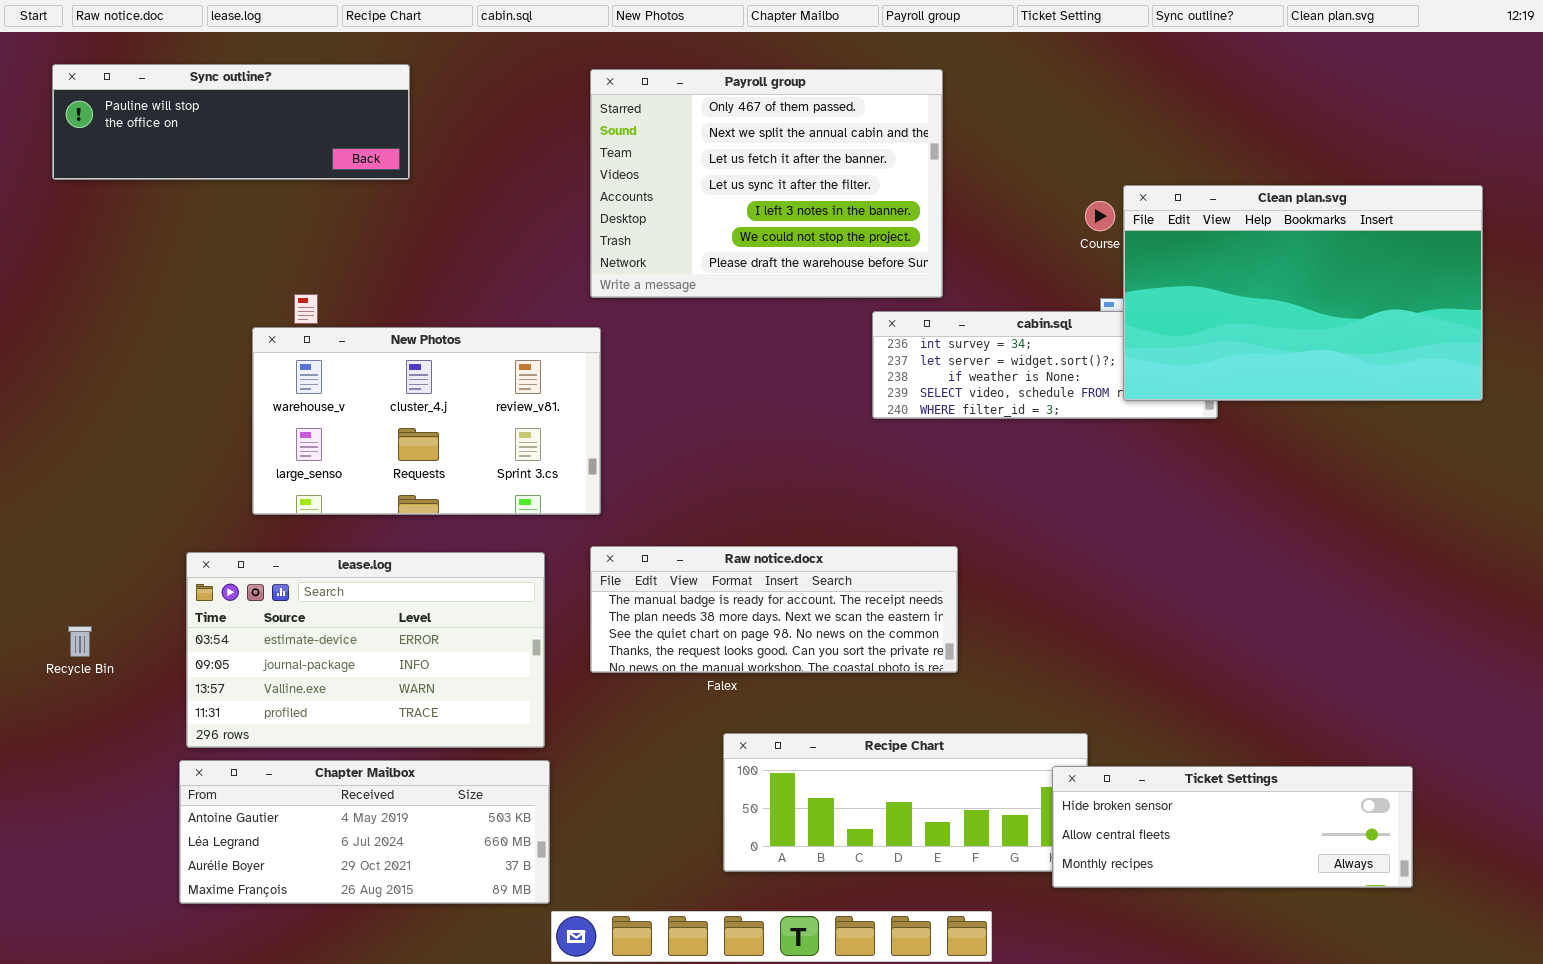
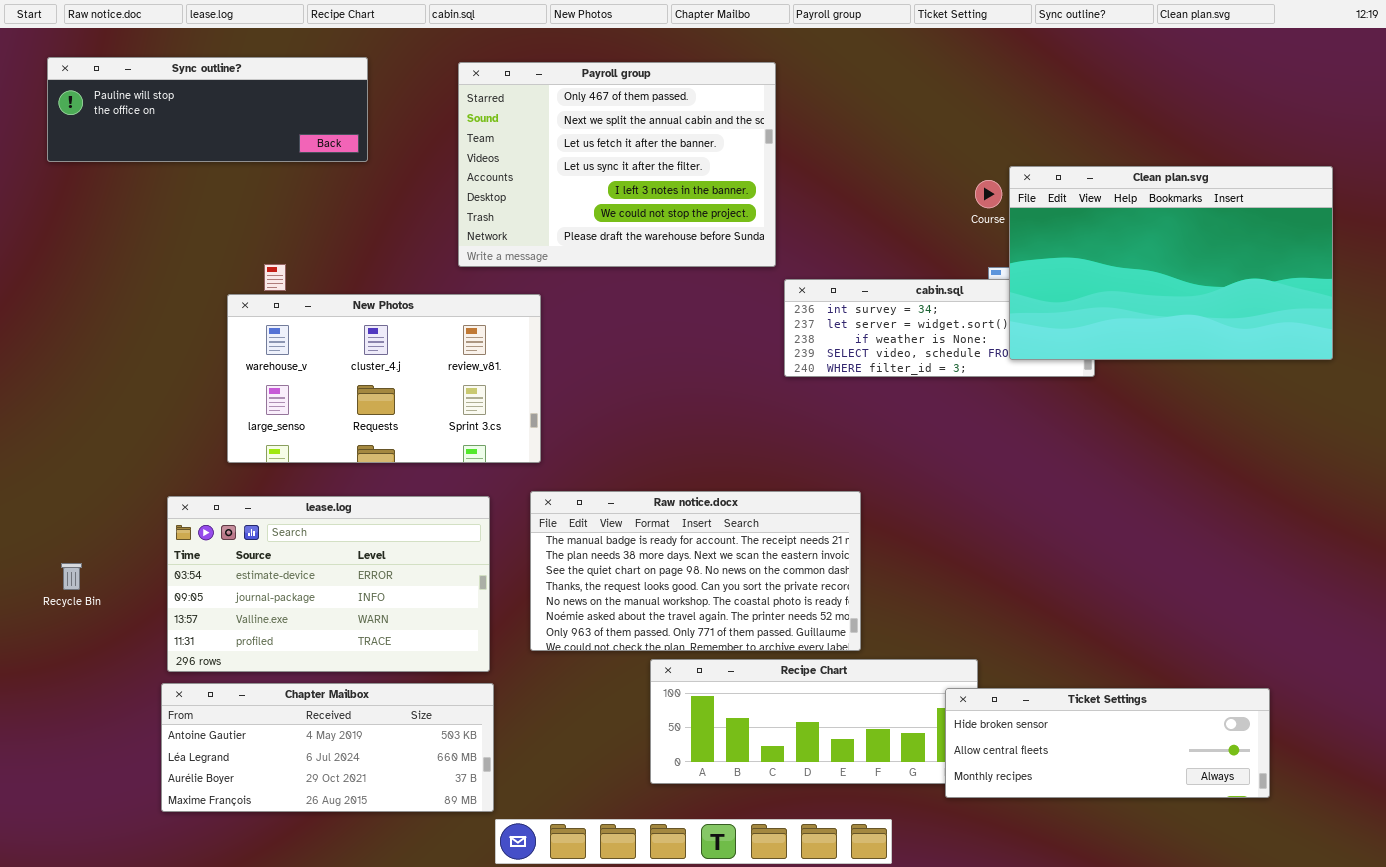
Payroll group: [590,69,943,298] -> [458,62,776,267], moved
Raw notice.docx: [590,546,958,673] -> [530,491,861,651], resized

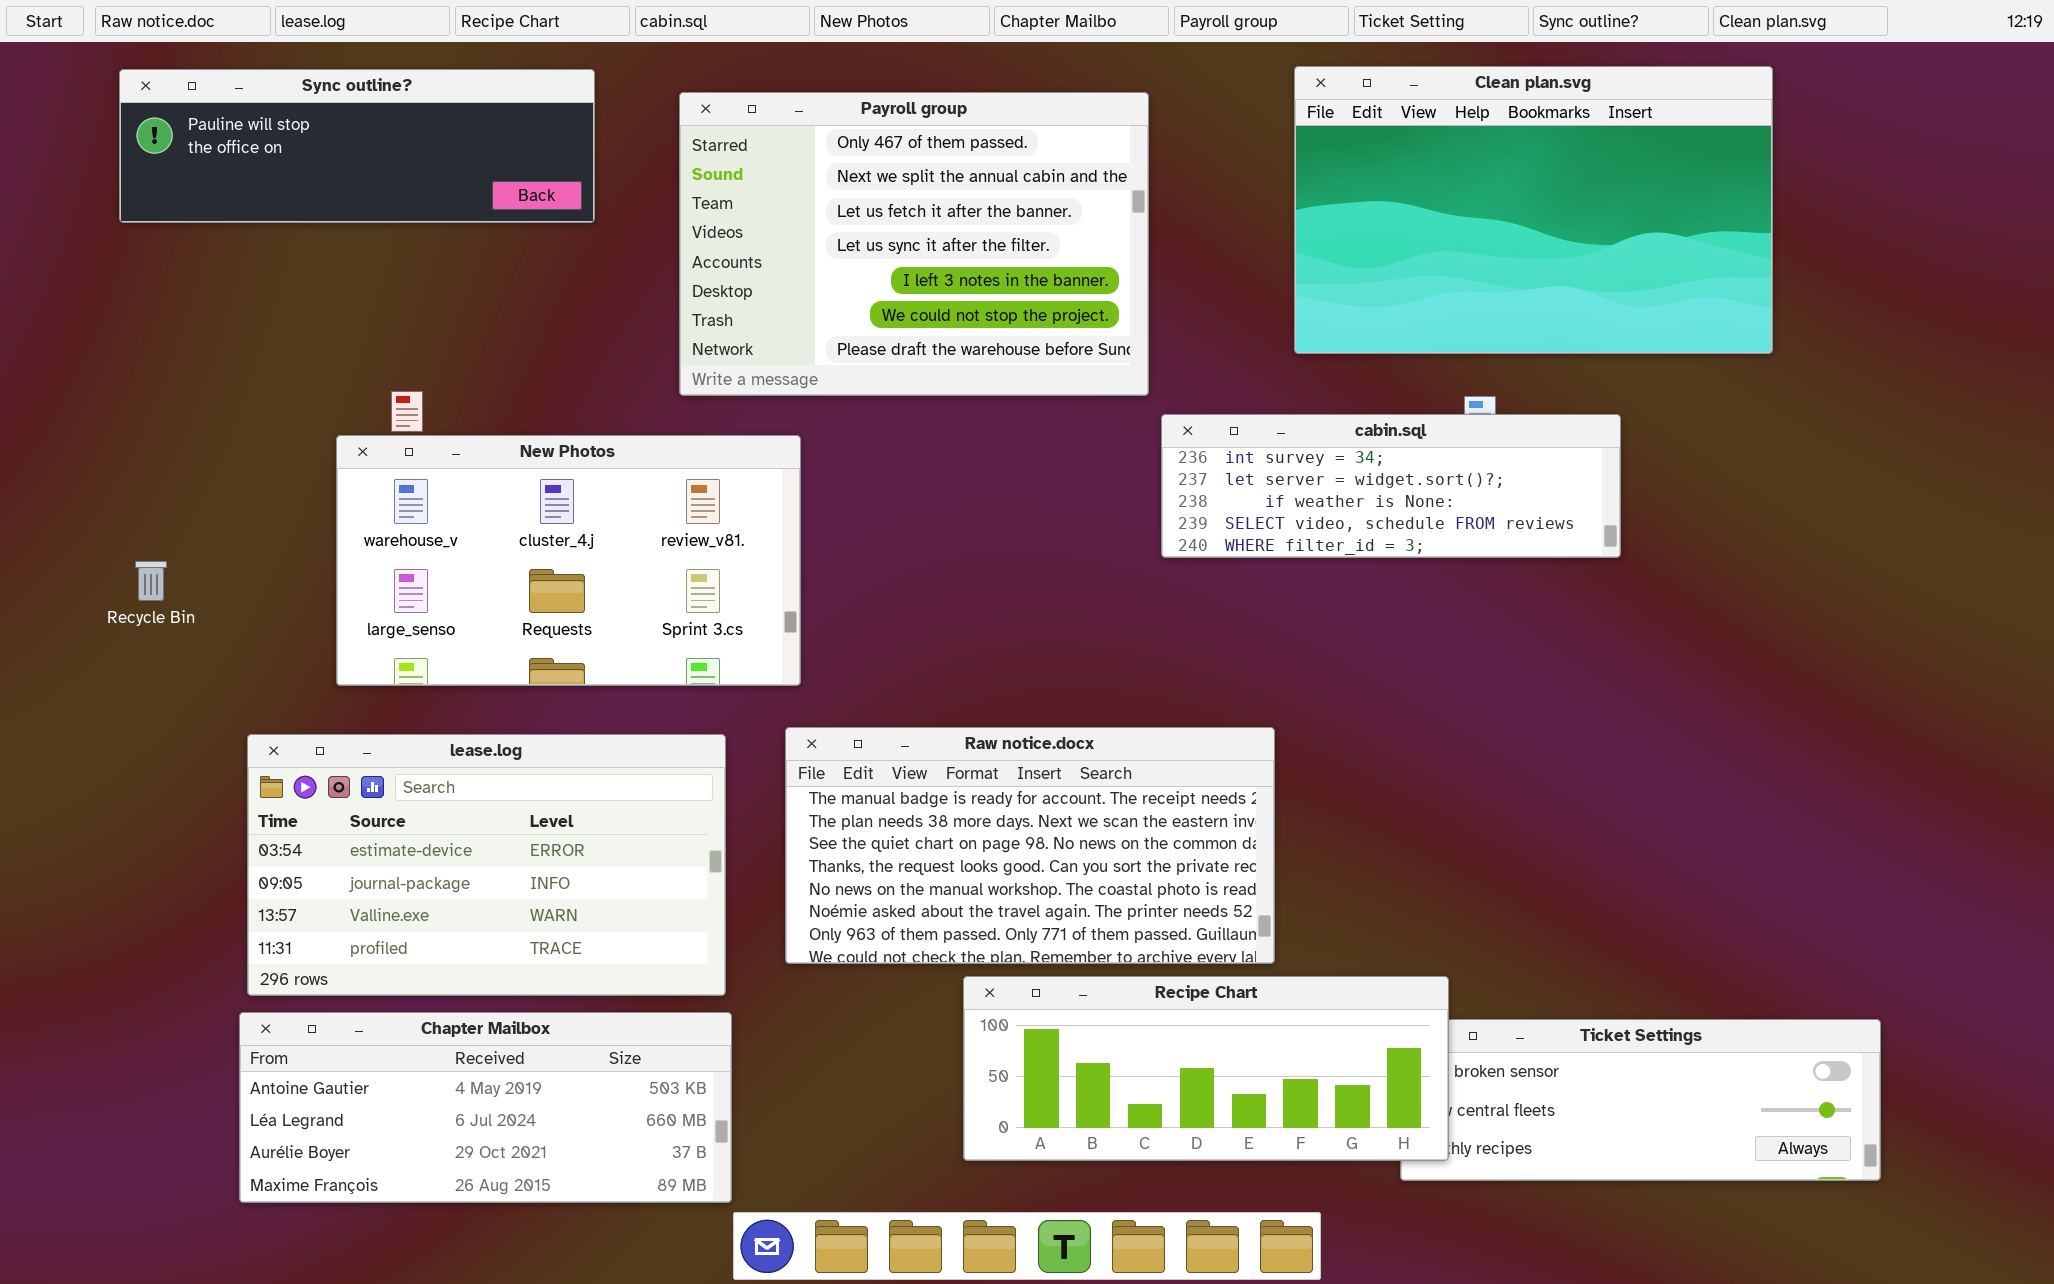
Sync outline?: [47,57,368,162] -> [119,69,595,223], moved
Clean plan.svg: [1009,166,1333,360] -> [1294,66,1773,354], moved
Recycle Bin: [61,563,82,590] -> [135,561,167,601], moved
Recipe Chart: [650,659,978,784] -> [963,976,1449,1161], raised

